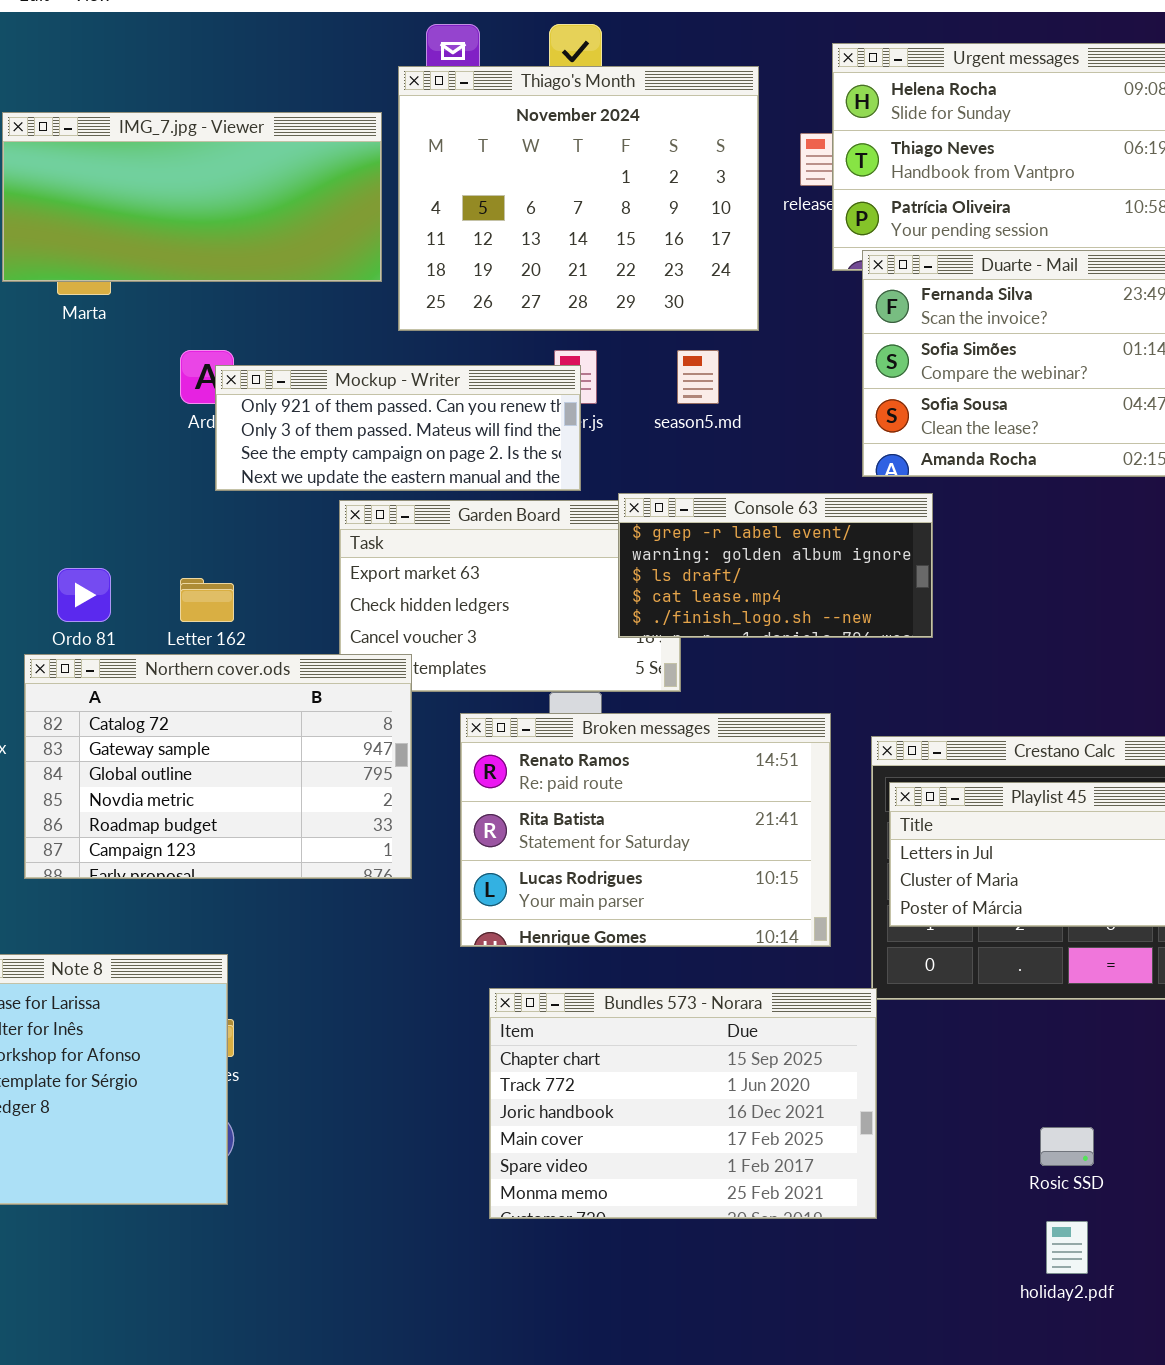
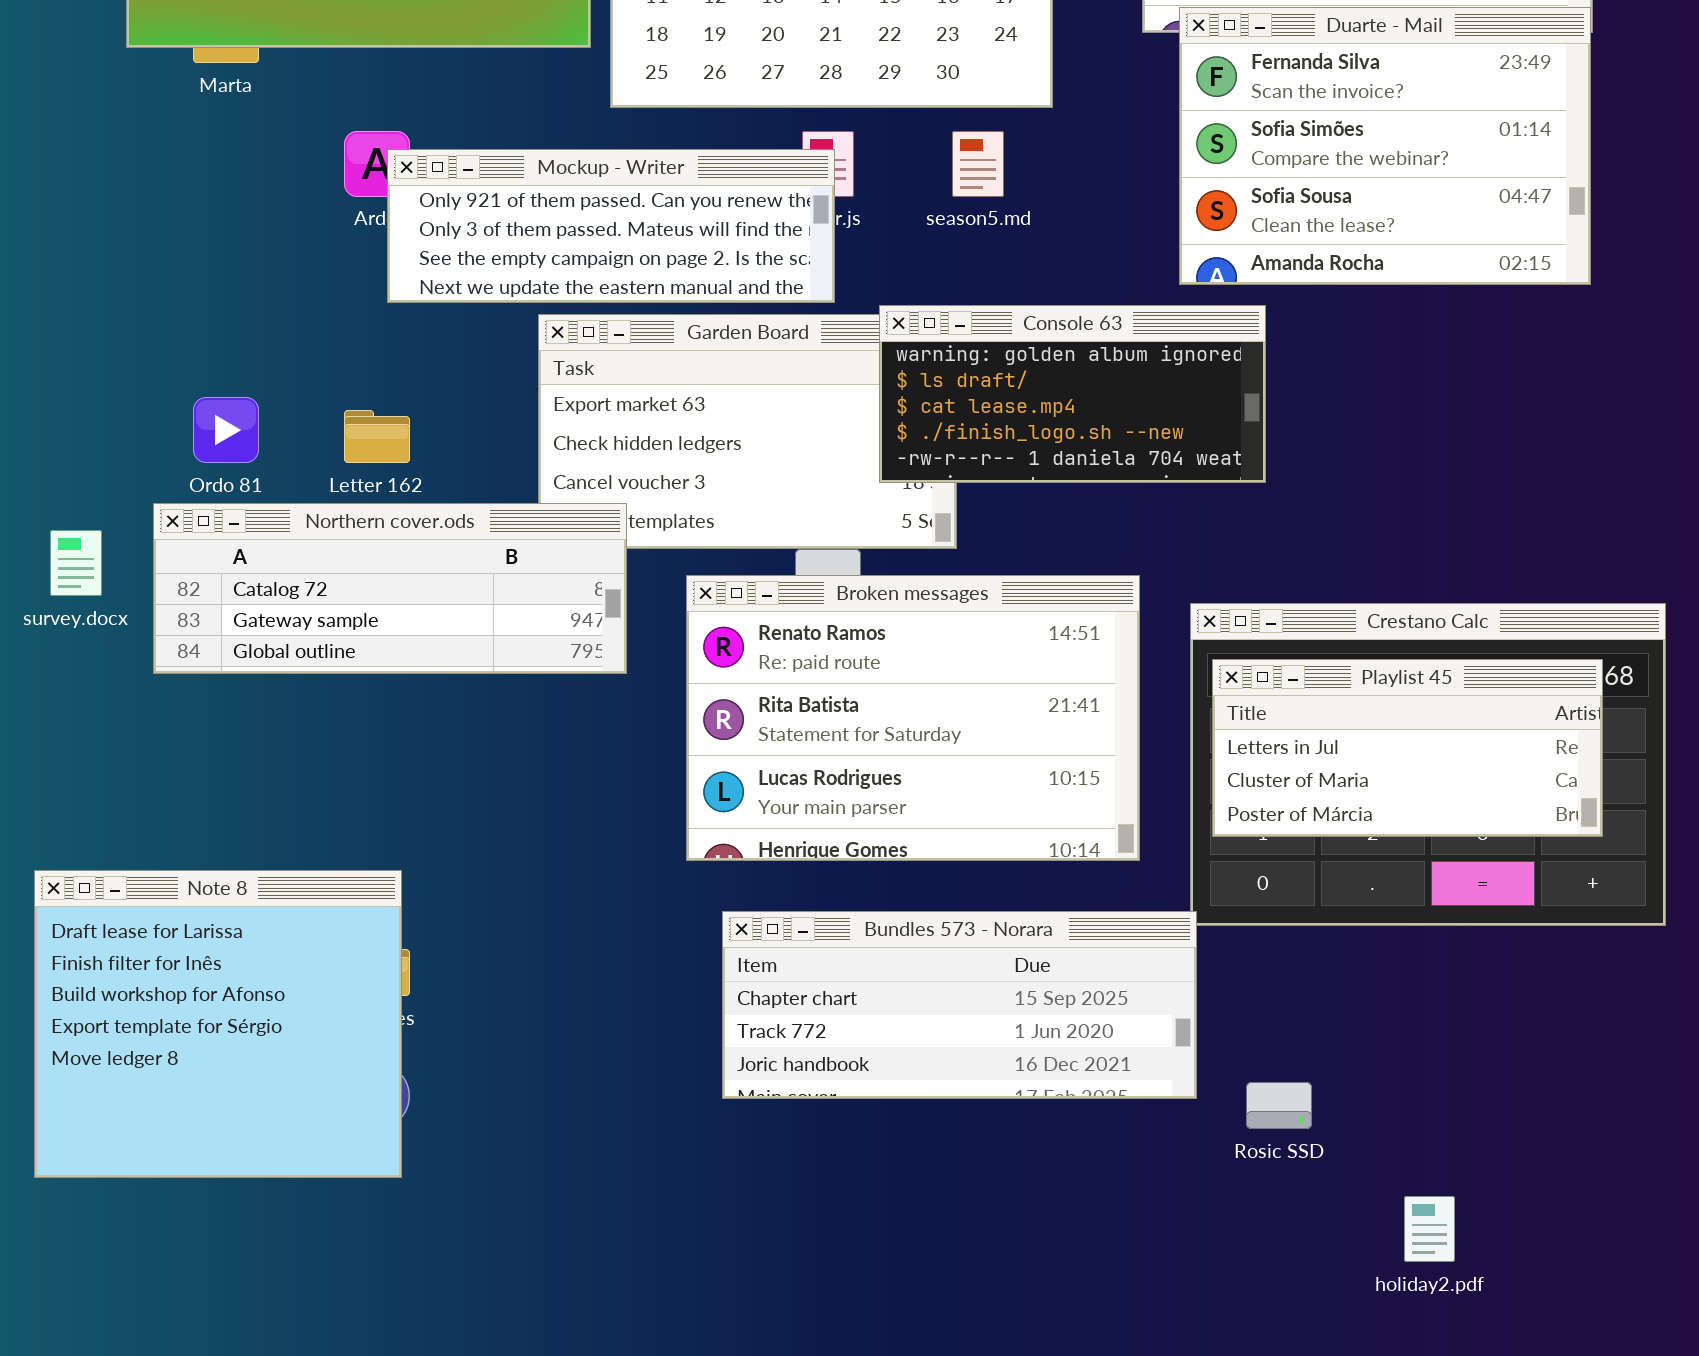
Console 63: [618,493,933,638] -> [879,305,1266,483], scrolled down 1 row
Northern cover.ods: [24,654,412,879] -> [153,503,627,674], resized
Bundles 573 - Norara: [489,988,877,1219] -> [722,911,1197,1099], resized
Rosic SSD: [1040,1127,1094,1166] -> [1246,1082,1312,1129], moved

